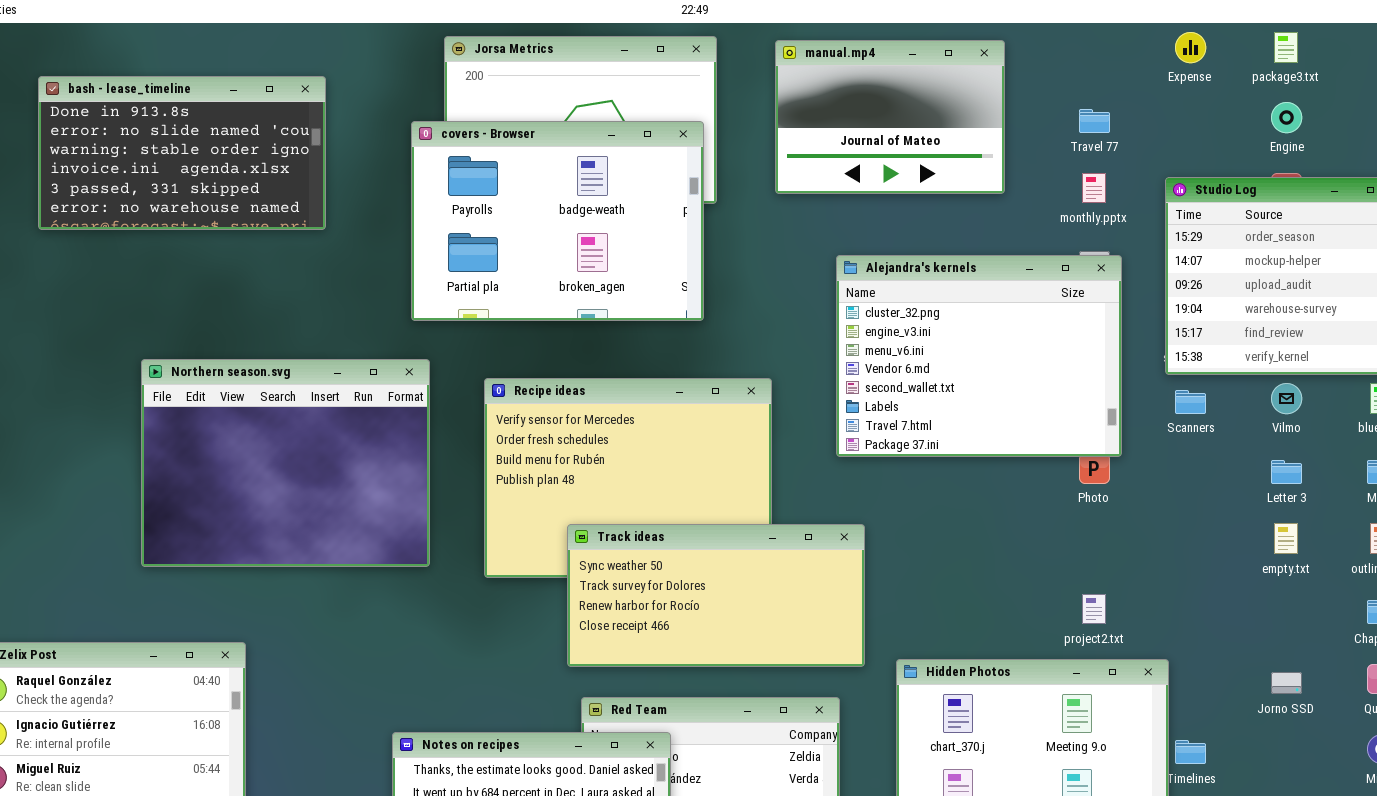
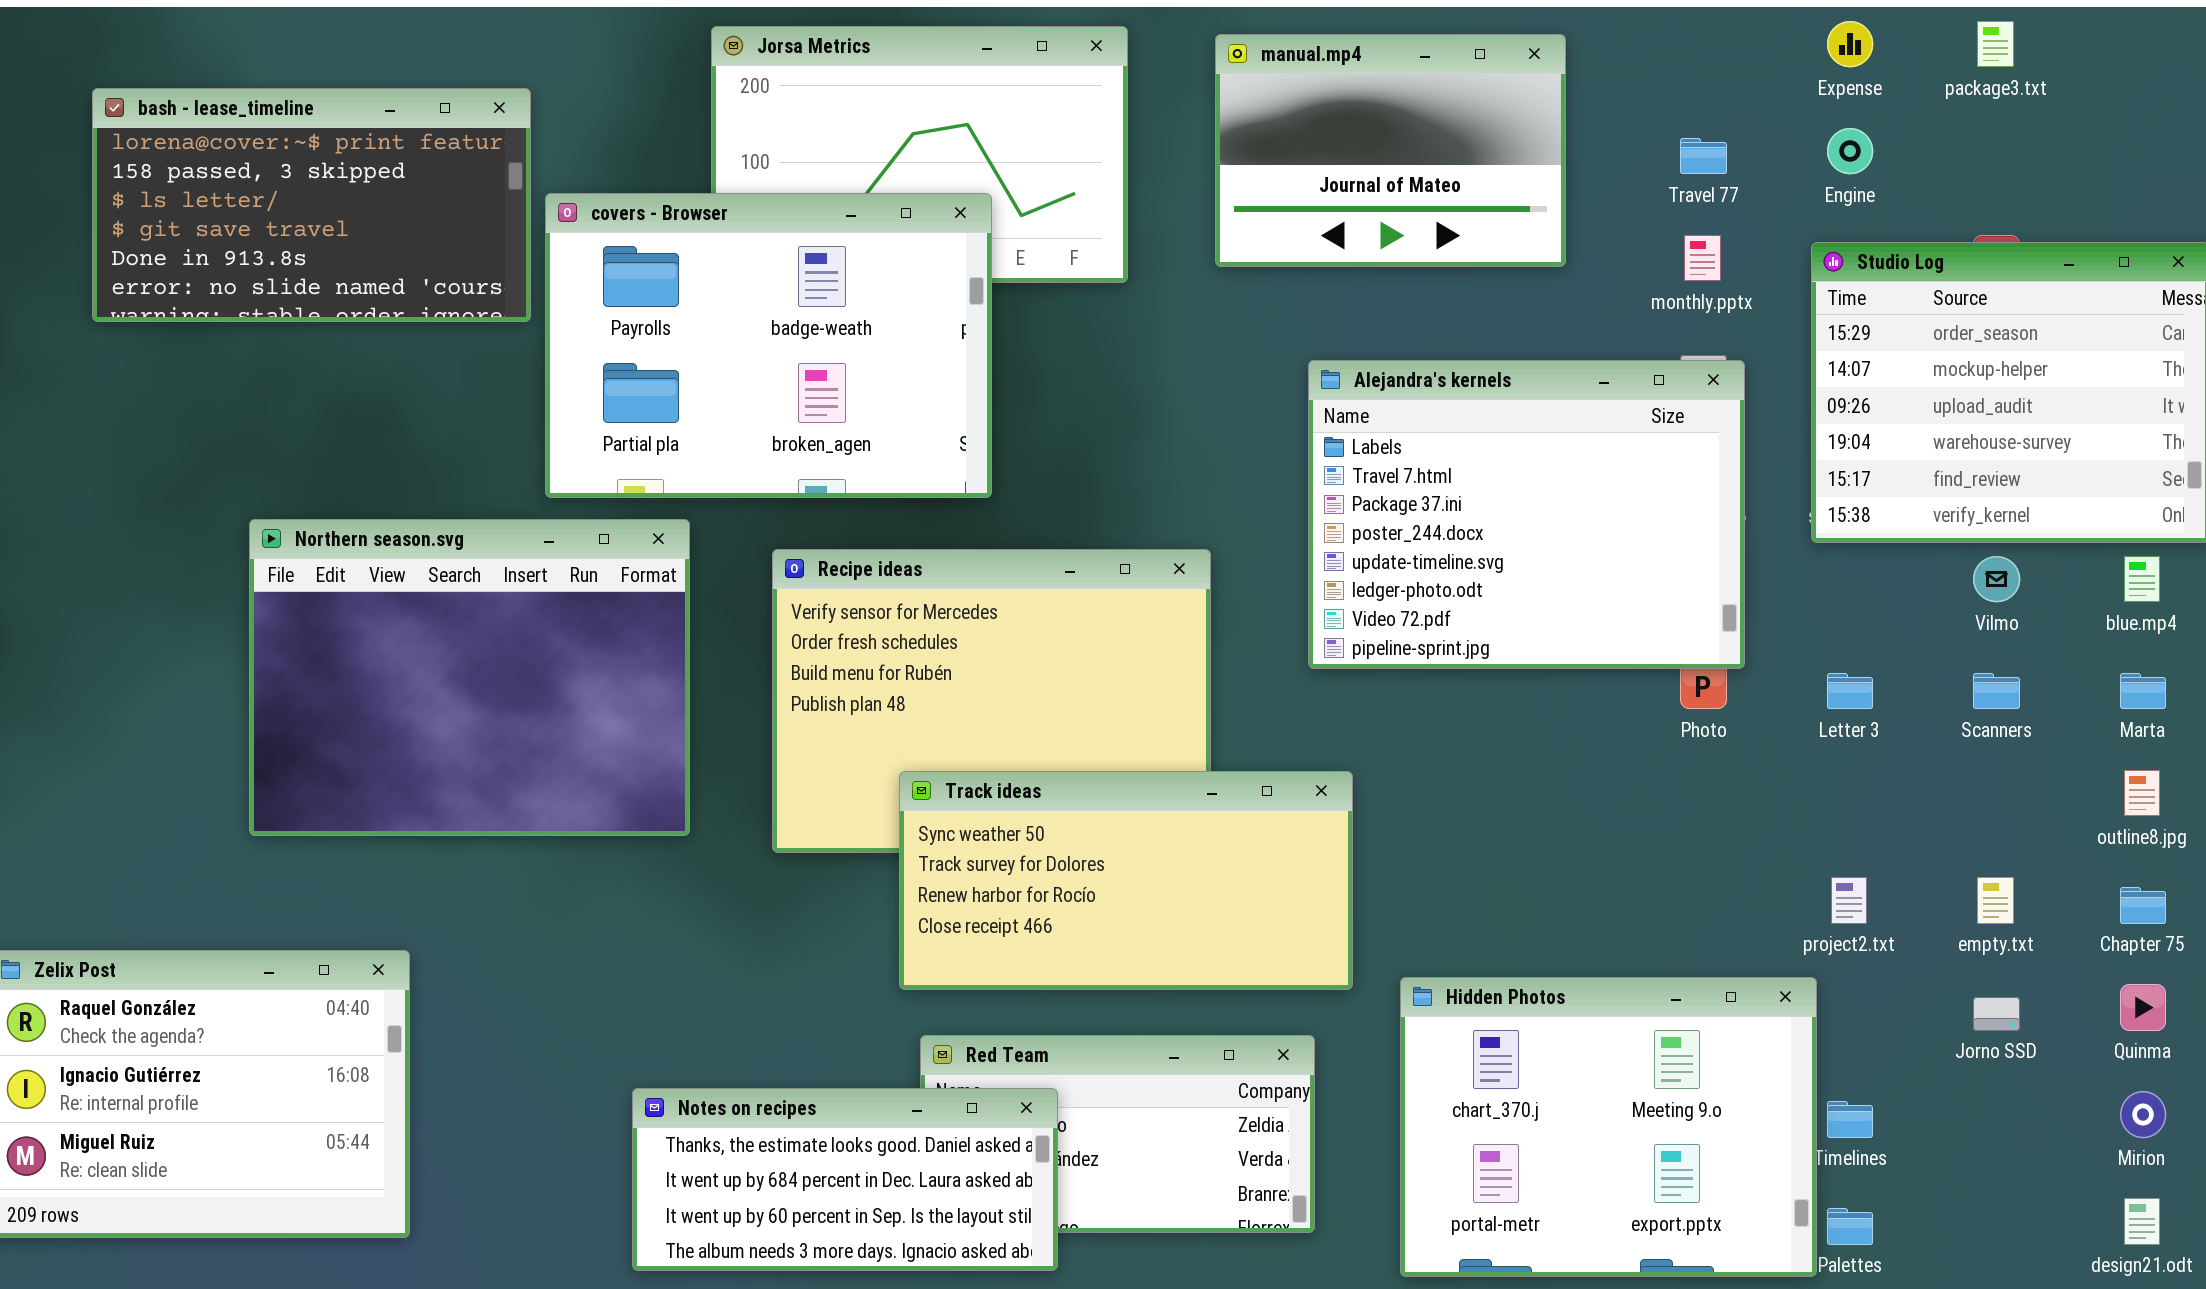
bash - lease_timeline: [38,76,326,230] -> [92,88,531,322], scrolled up 4 rows
Engine: [1271,102,1302,133] -> [1827,128,1873,174], moved
covers - Browser: [411,121,704,321] -> [545,193,992,498], moved
Alejandra's kernels: [836,255,1122,457] -> [1308,360,1745,669], scrolled down 5 rows
Scanners: [1175,390,1206,414] -> [1973,673,2020,709], moved
Letter 3: [1271,460,1302,484] -> [1827,673,1873,709], moved
empty.txt: [1274,523,1298,554] -> [1977,877,2014,924], moved
project2.txt: [1082,594,1106,624] -> [1831,877,1867,924], moved

